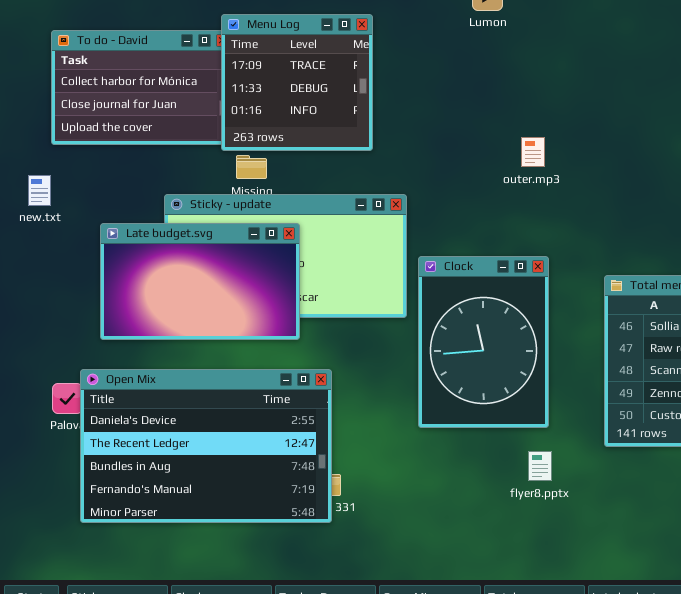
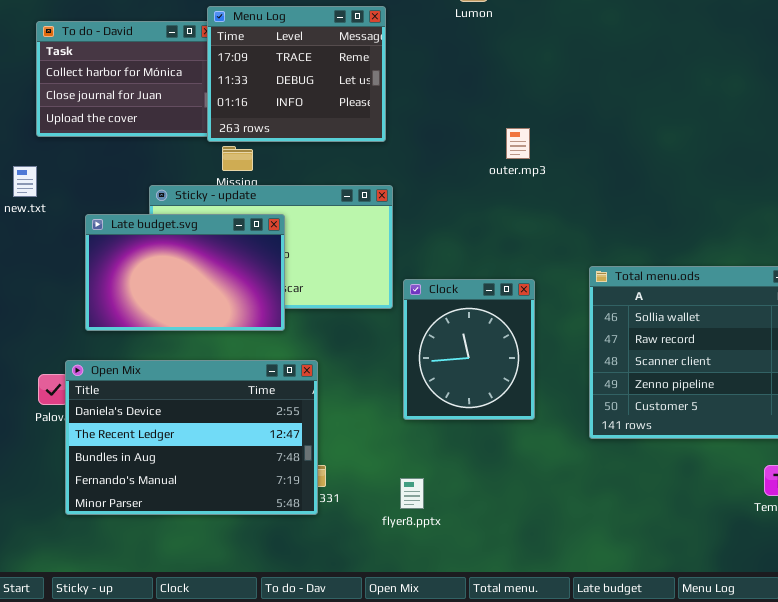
Menu Log: [221,14,373,151] -> [207,6,386,142], resized
Clock: [418,256,549,428] -> [403,279,535,420], resized
flyer8.pptx: [528,451,552,481] -> [400,478,424,509], moved

